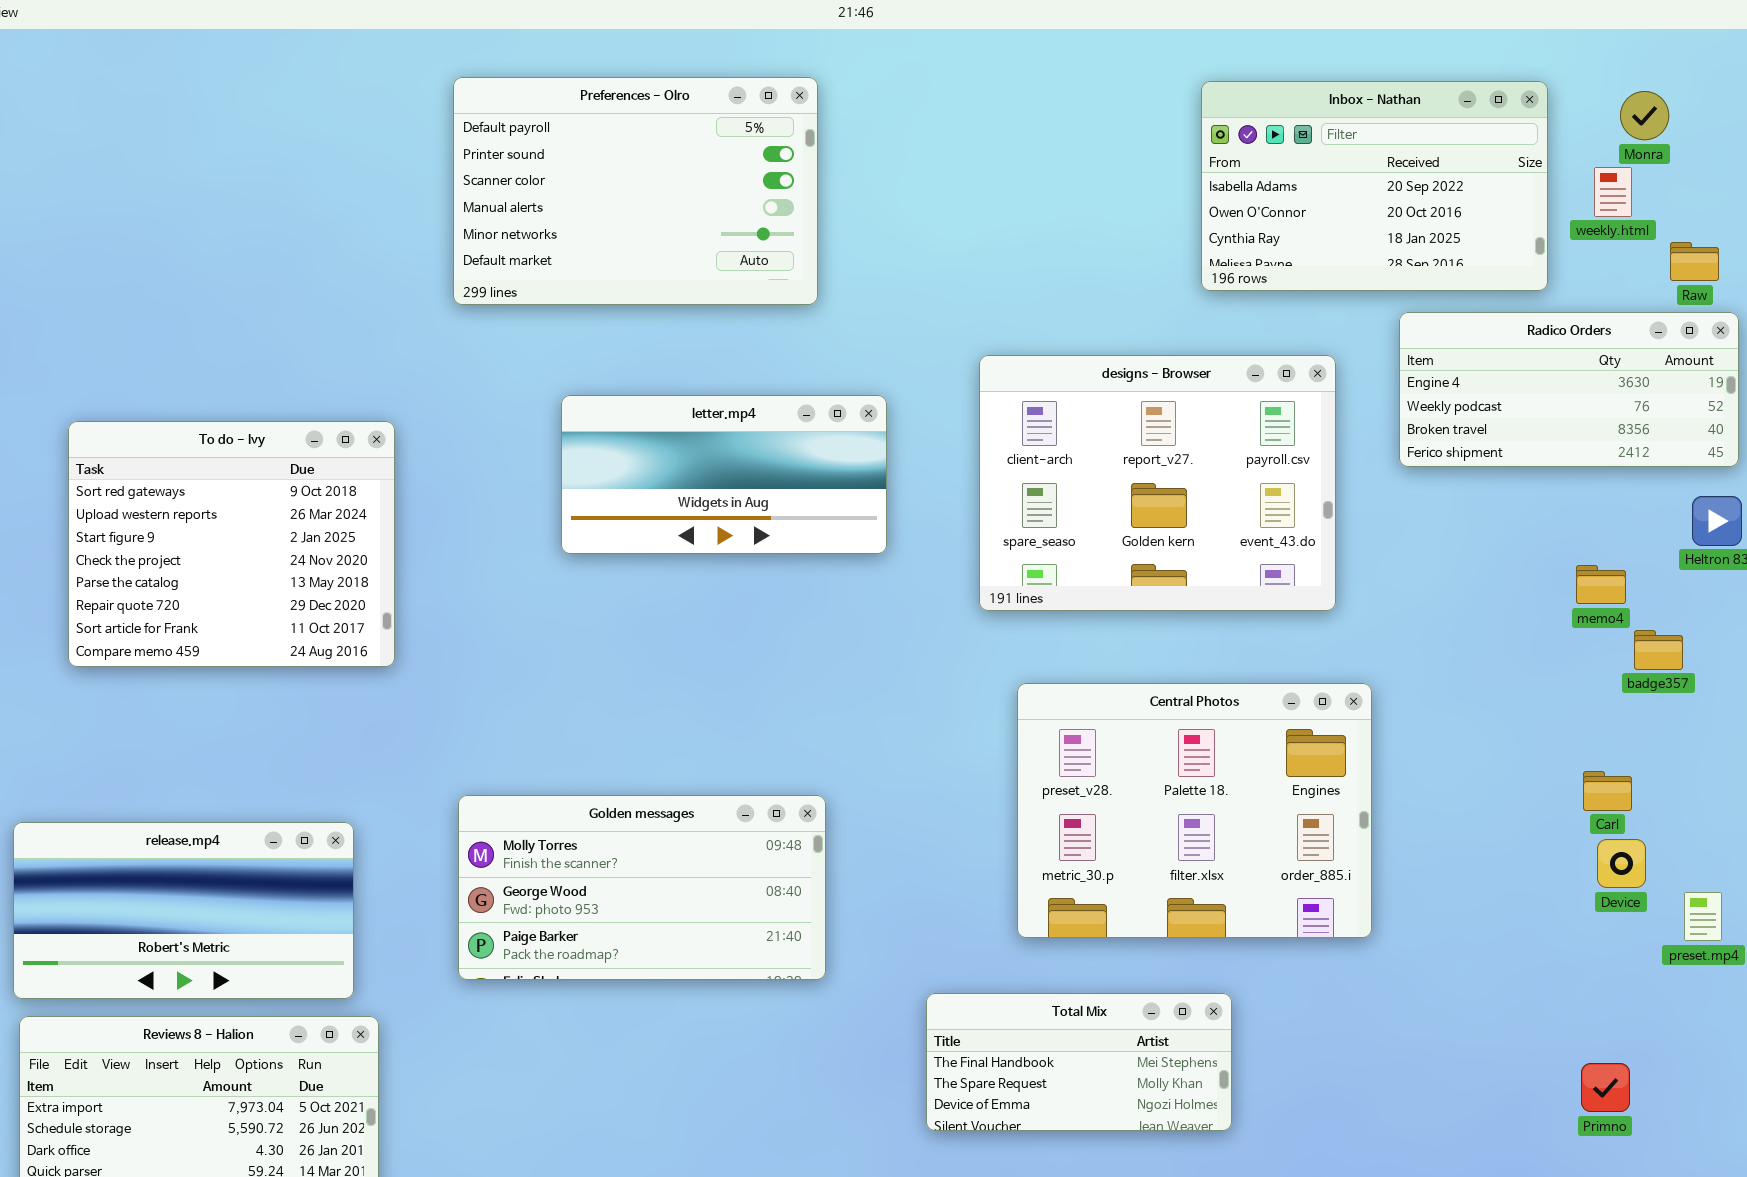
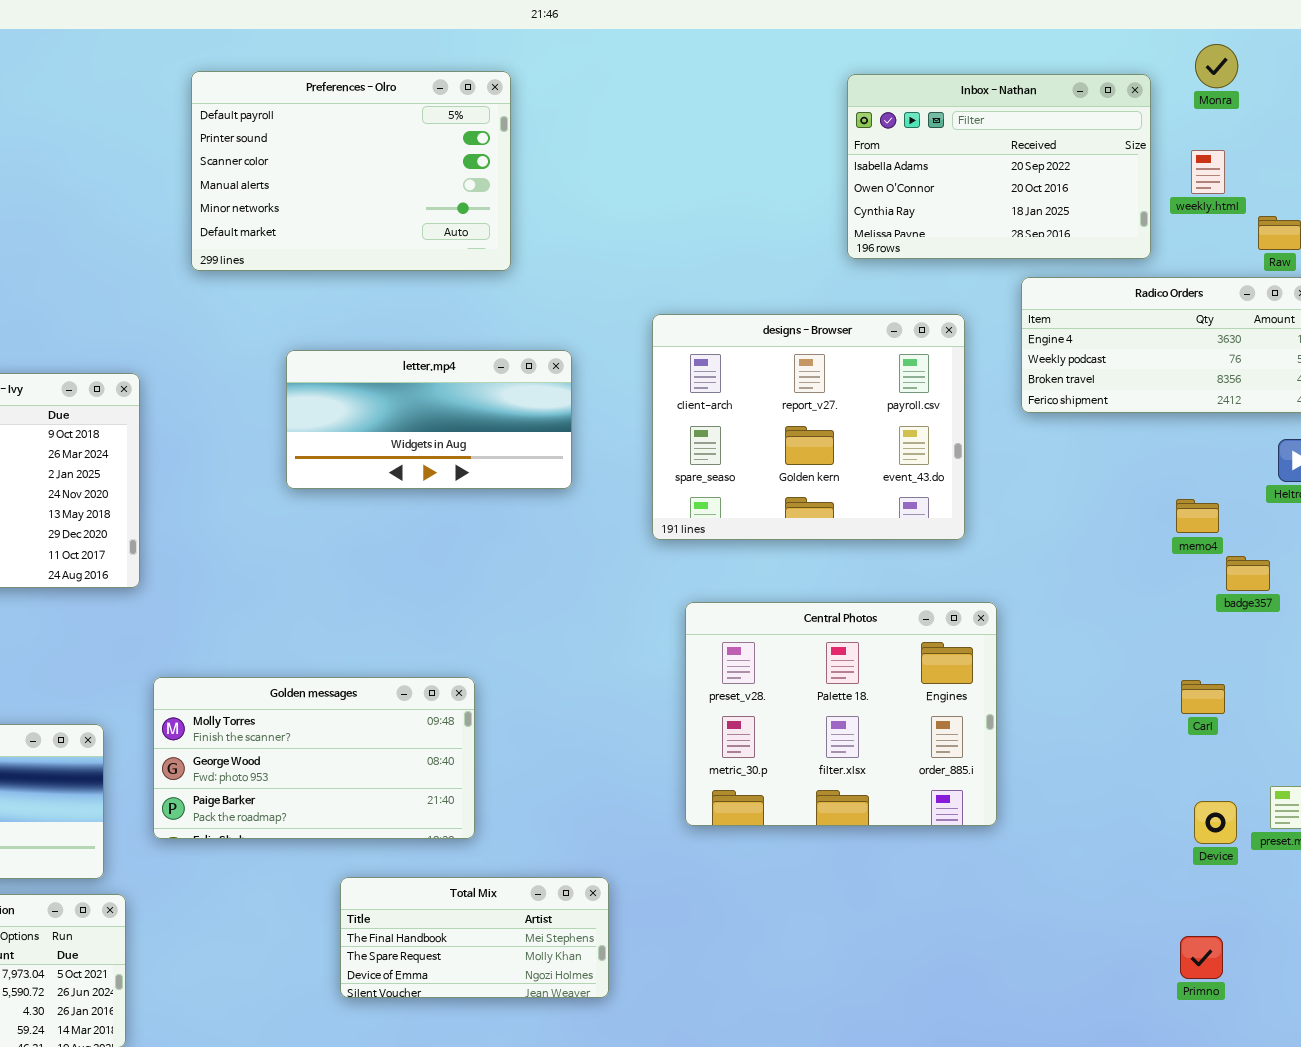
Monra: [1620,91,1669,140] -> [1195,44,1238,88], moved
Golden messages: [458,795,826,980] -> [153,677,475,839], moved
Device: [1597,839,1646,888] -> [1194,801,1237,844], moved
Total Mix: [926,993,1232,1131] -> [340,877,609,998], moved

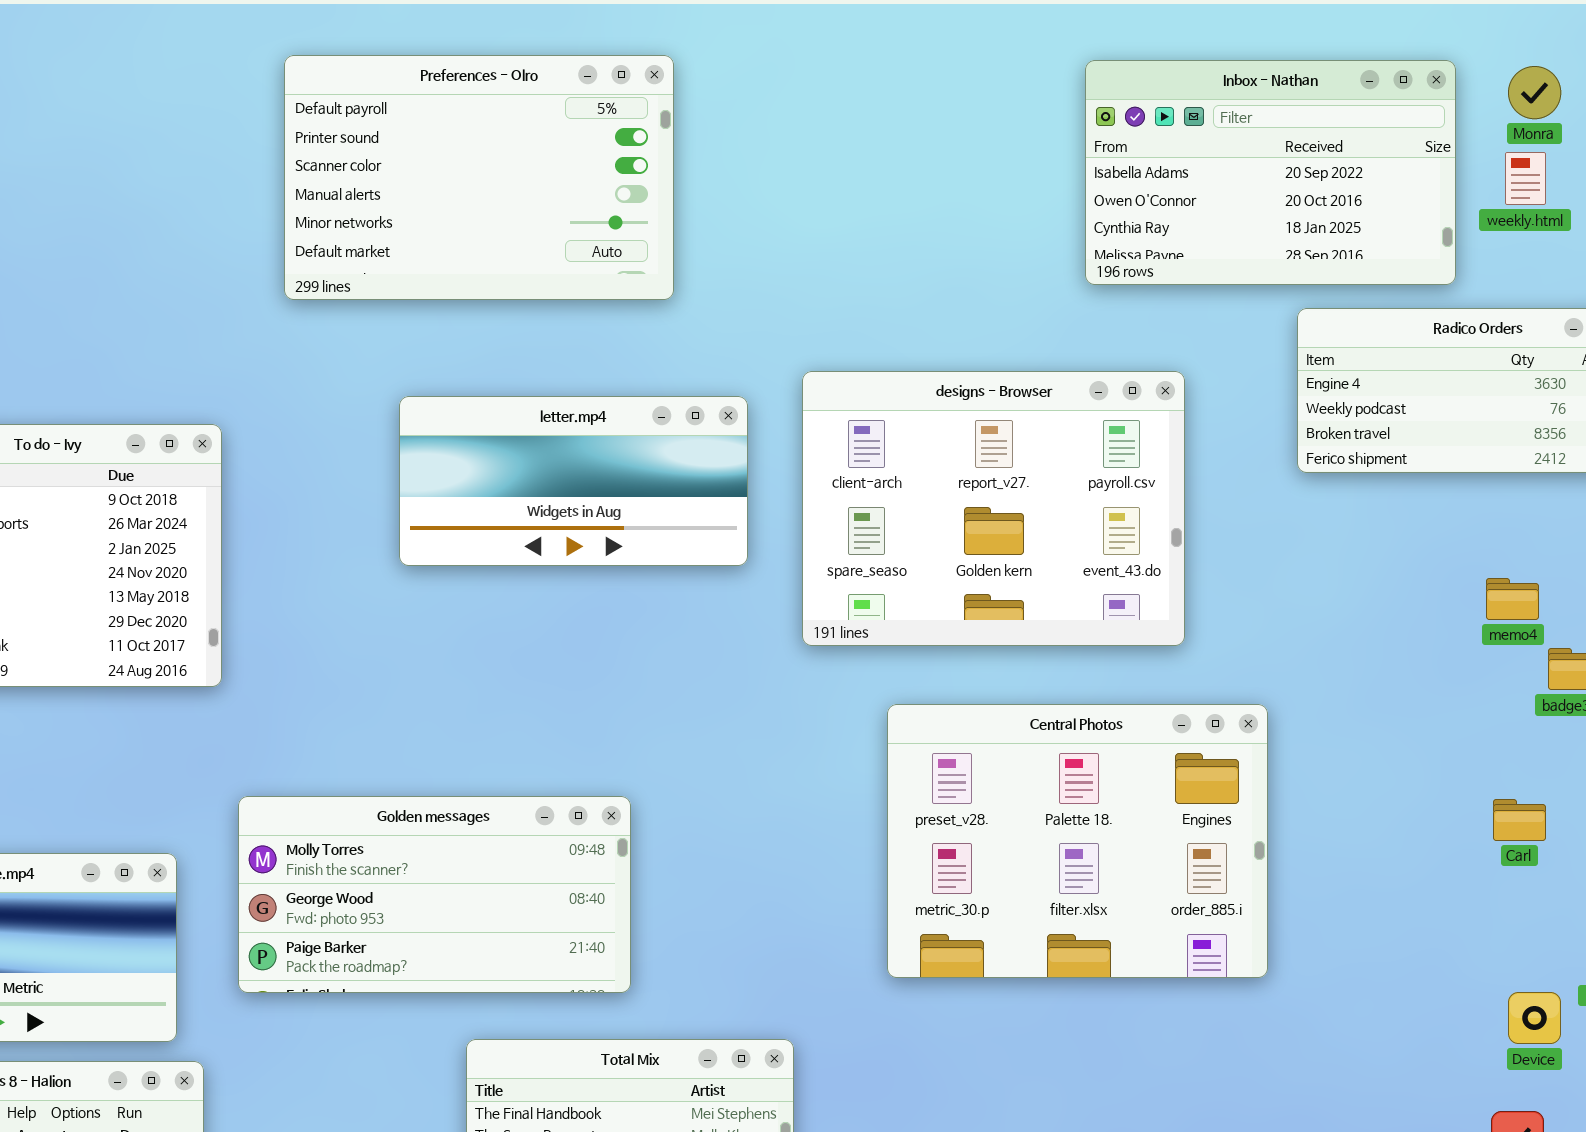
Monra: [1195,44,1238,88] -> [1508,66,1561,119], moved
designs - Browser: [652,314,965,540] -> [802,371,1185,646], moved
Device: [1194,801,1237,844] -> [1508,992,1561,1044], moved

